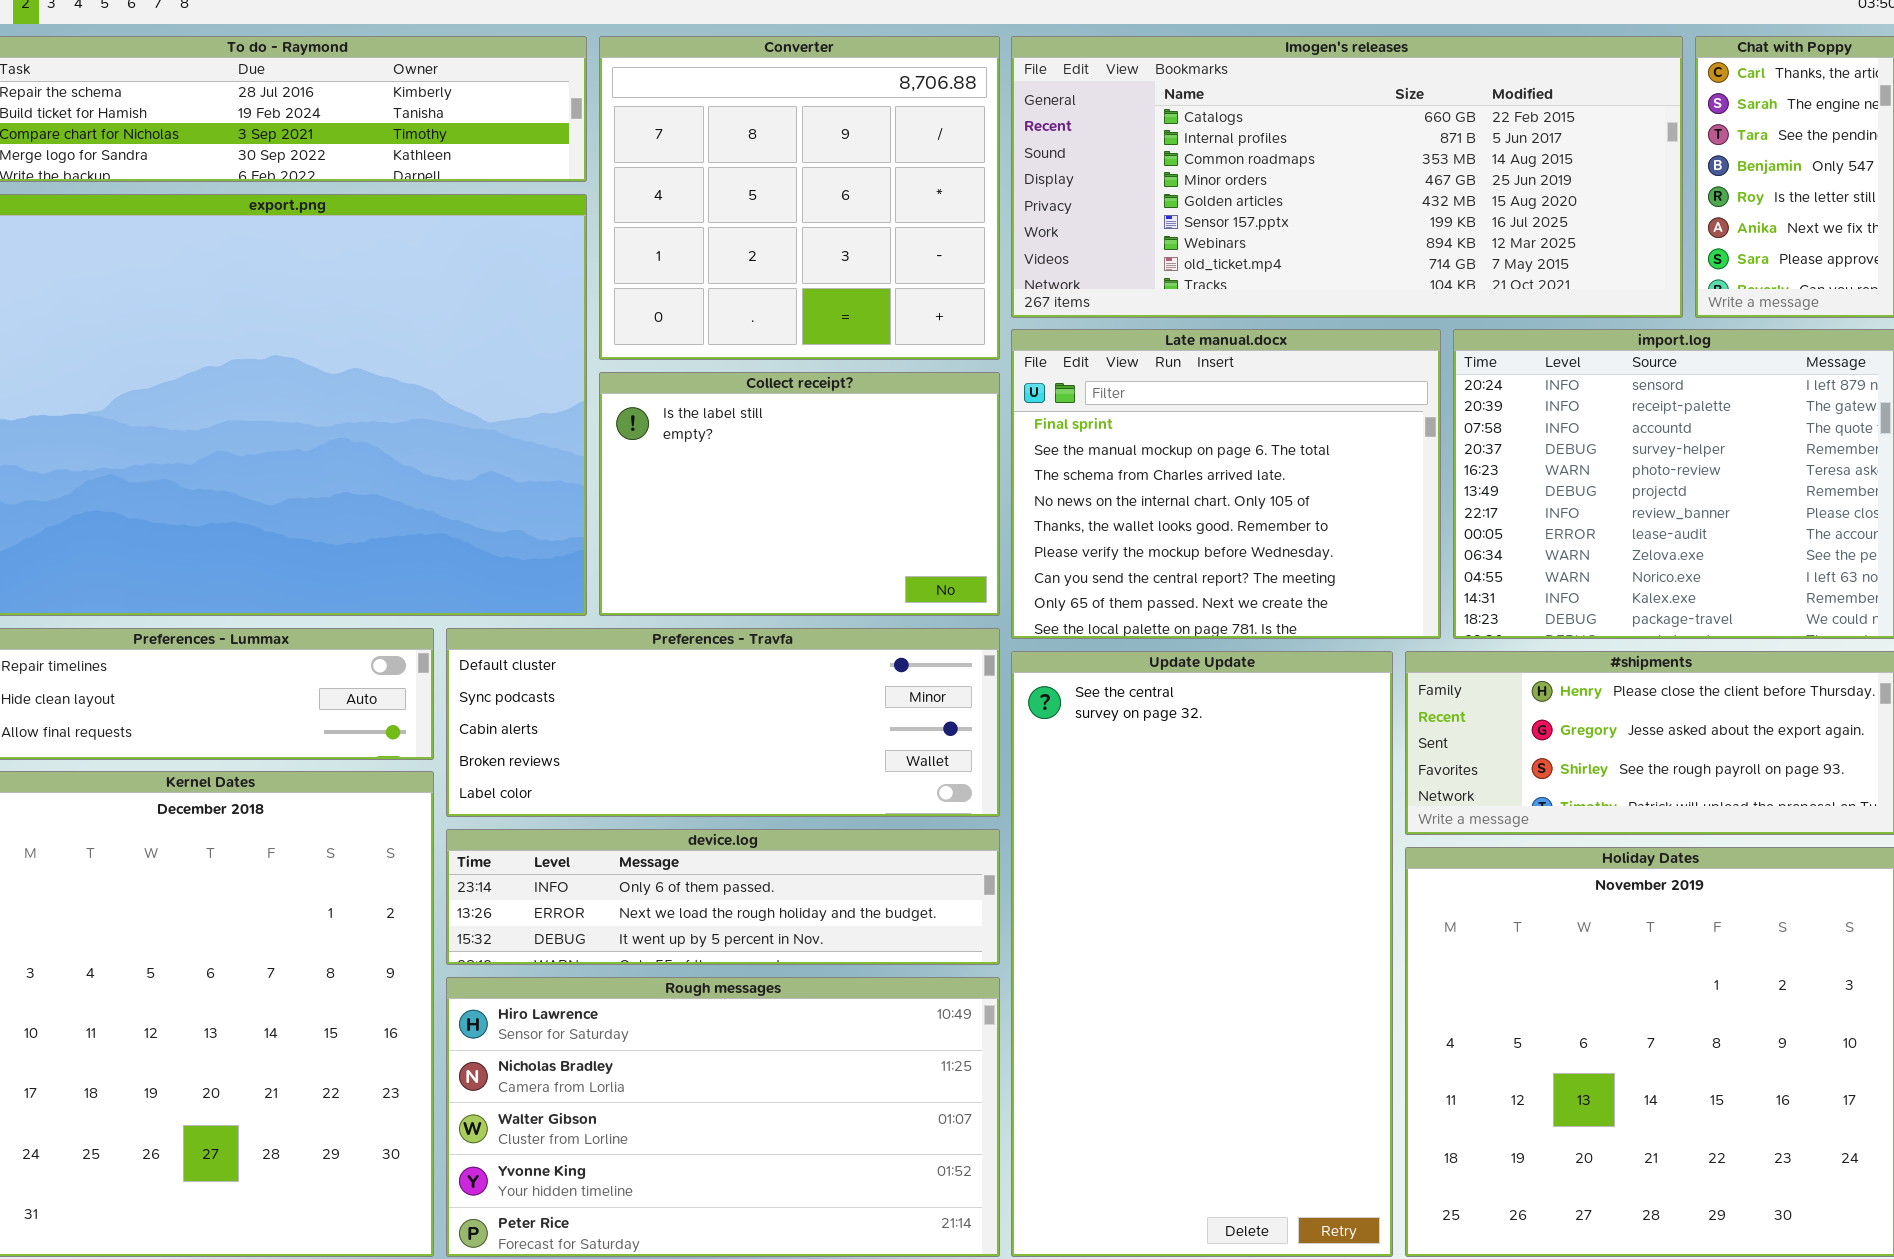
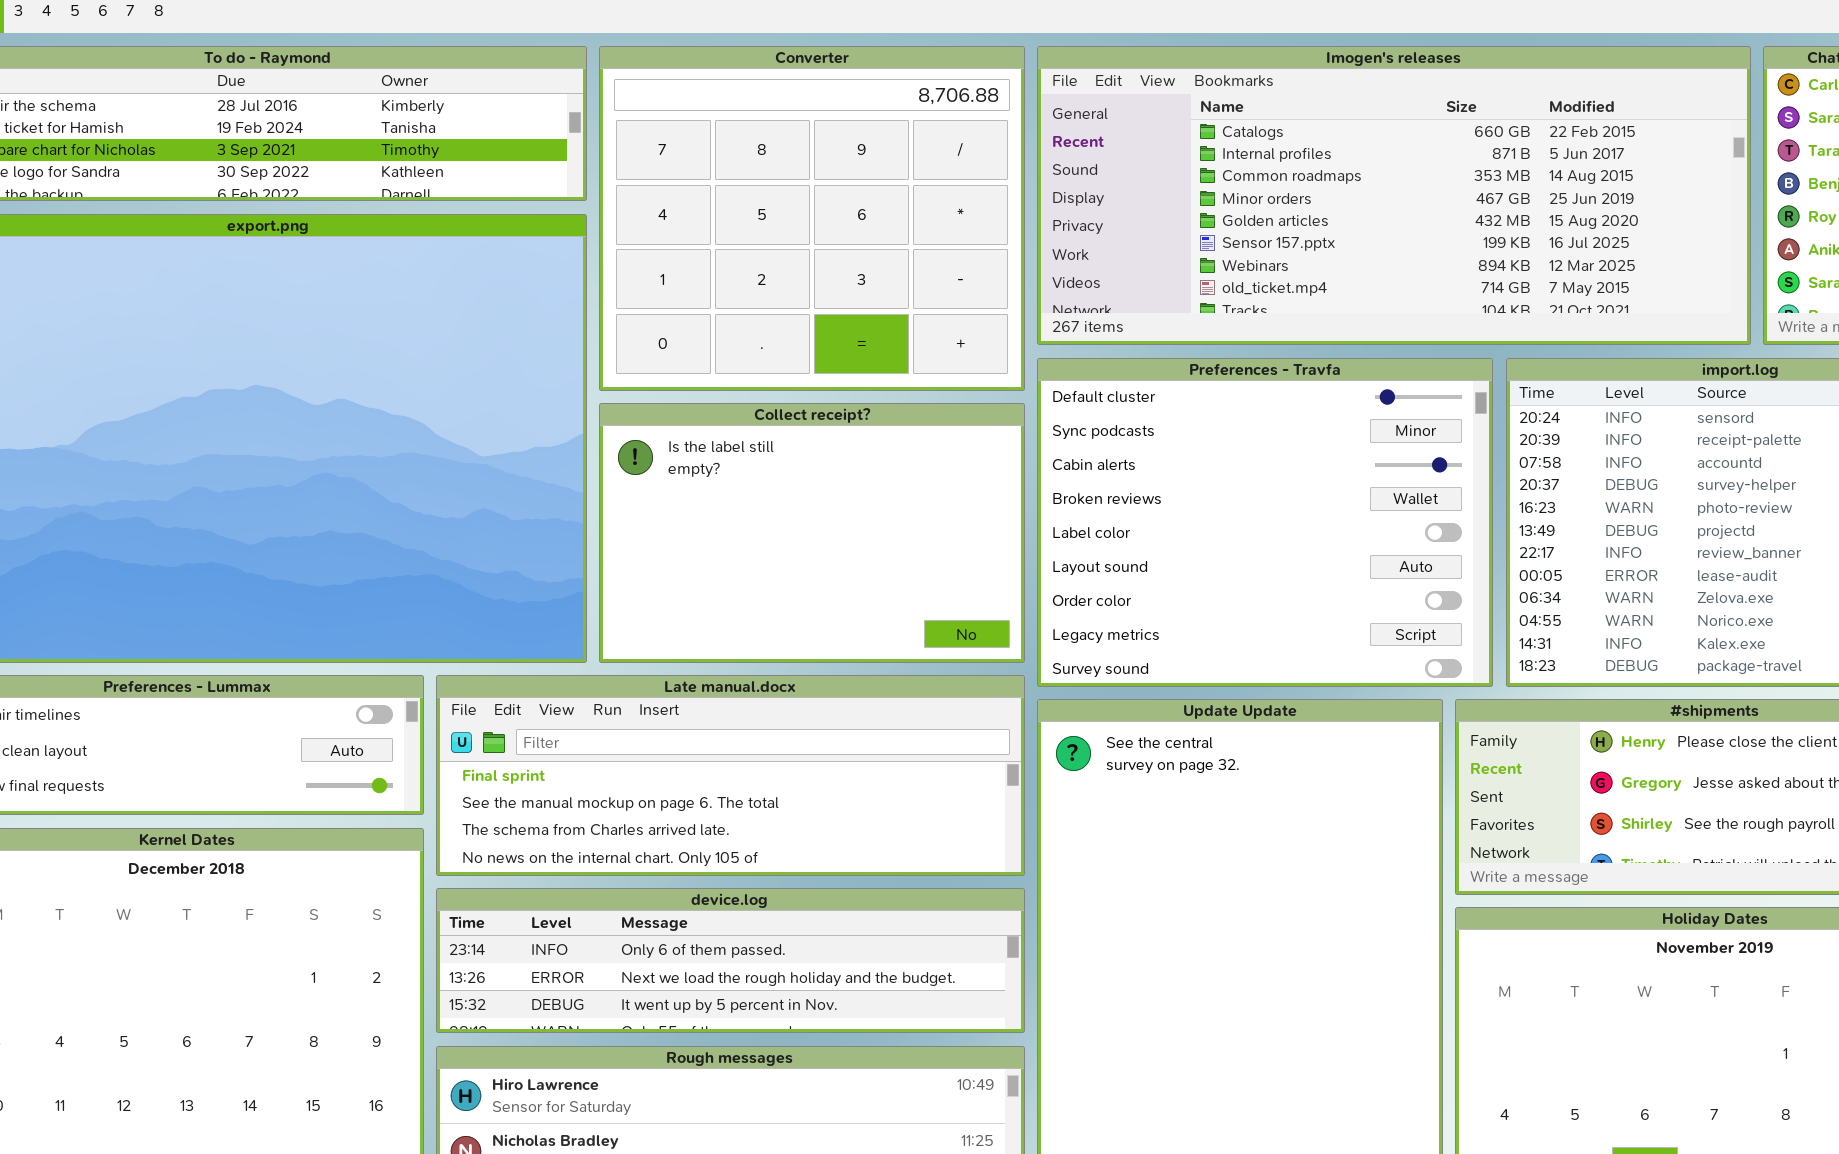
Late manual.docx: [1011,329,1441,639] -> [436,675,1025,876], moved, resized
Preferences - Travfa: [446,628,1000,817] -> [1037,358,1493,687], moved, resized

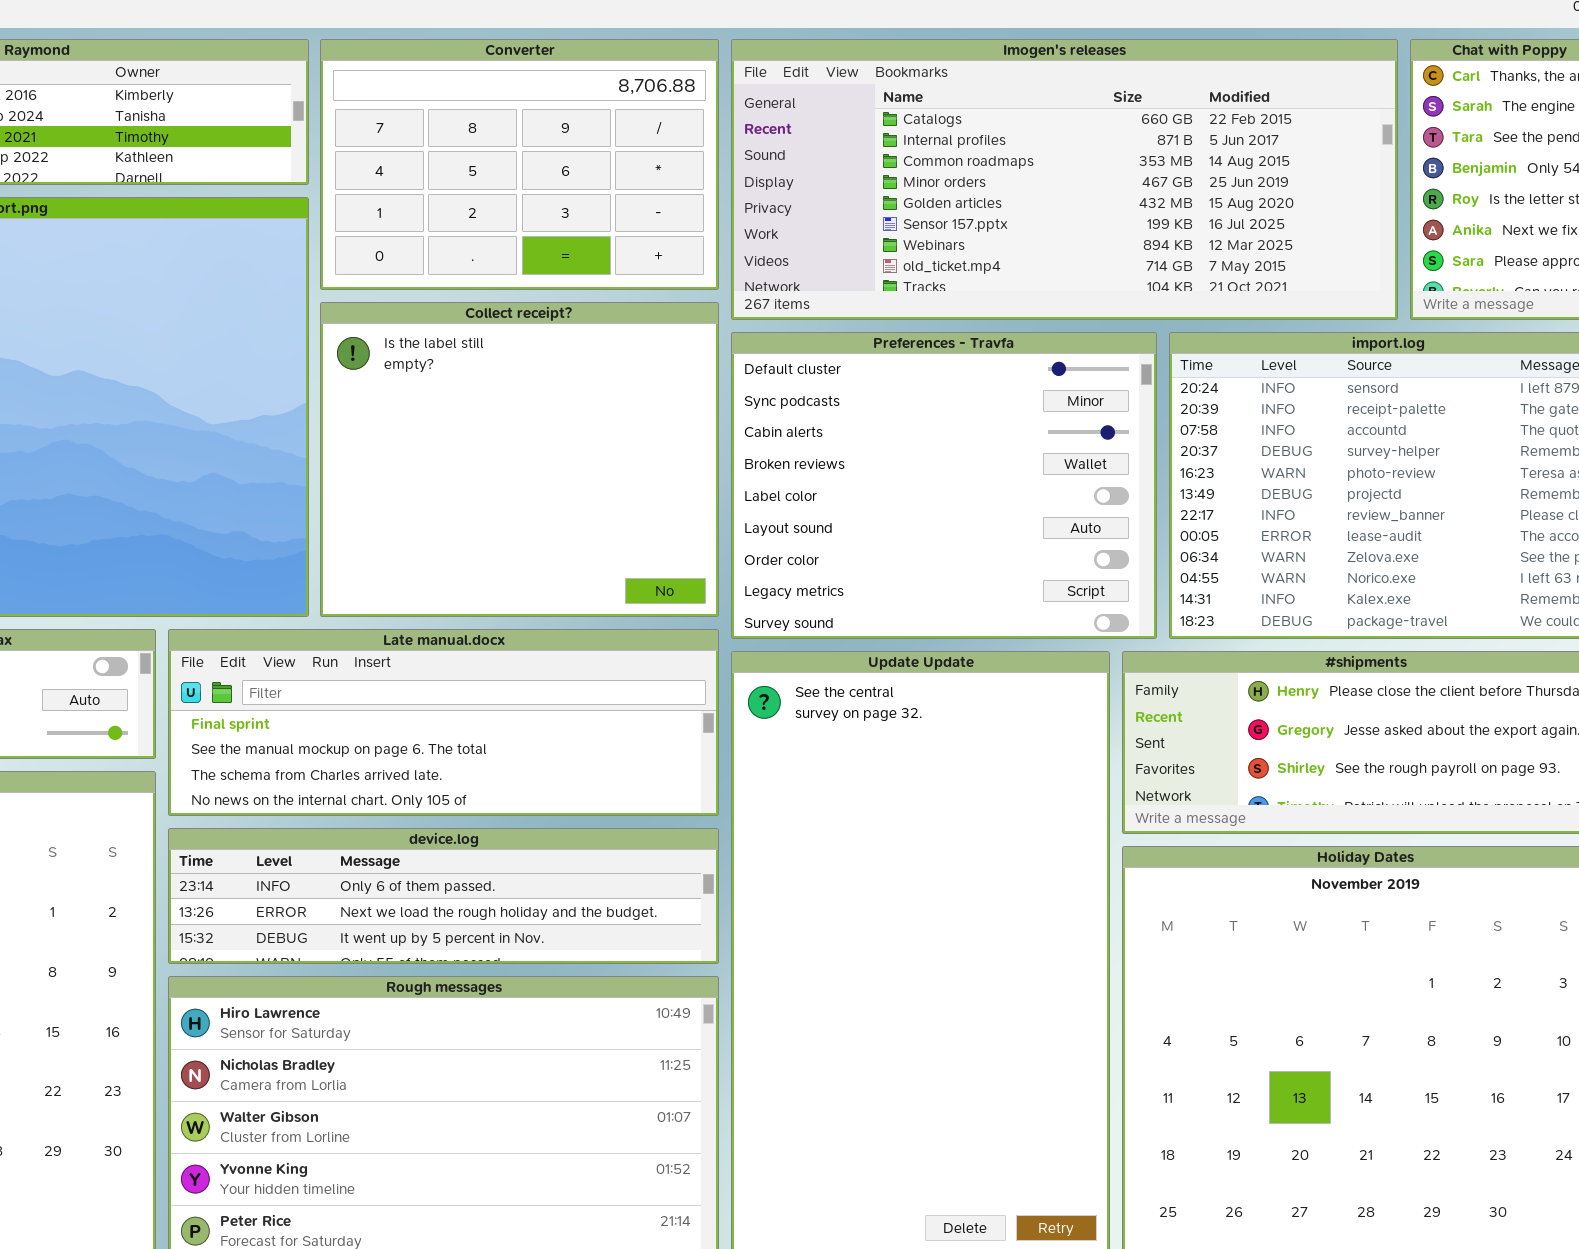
Converter: [599,46,1025,391] -> [320,39,719,290], resized
Collect receipt?: [599,403,1025,663] -> [320,302,719,617], resized

